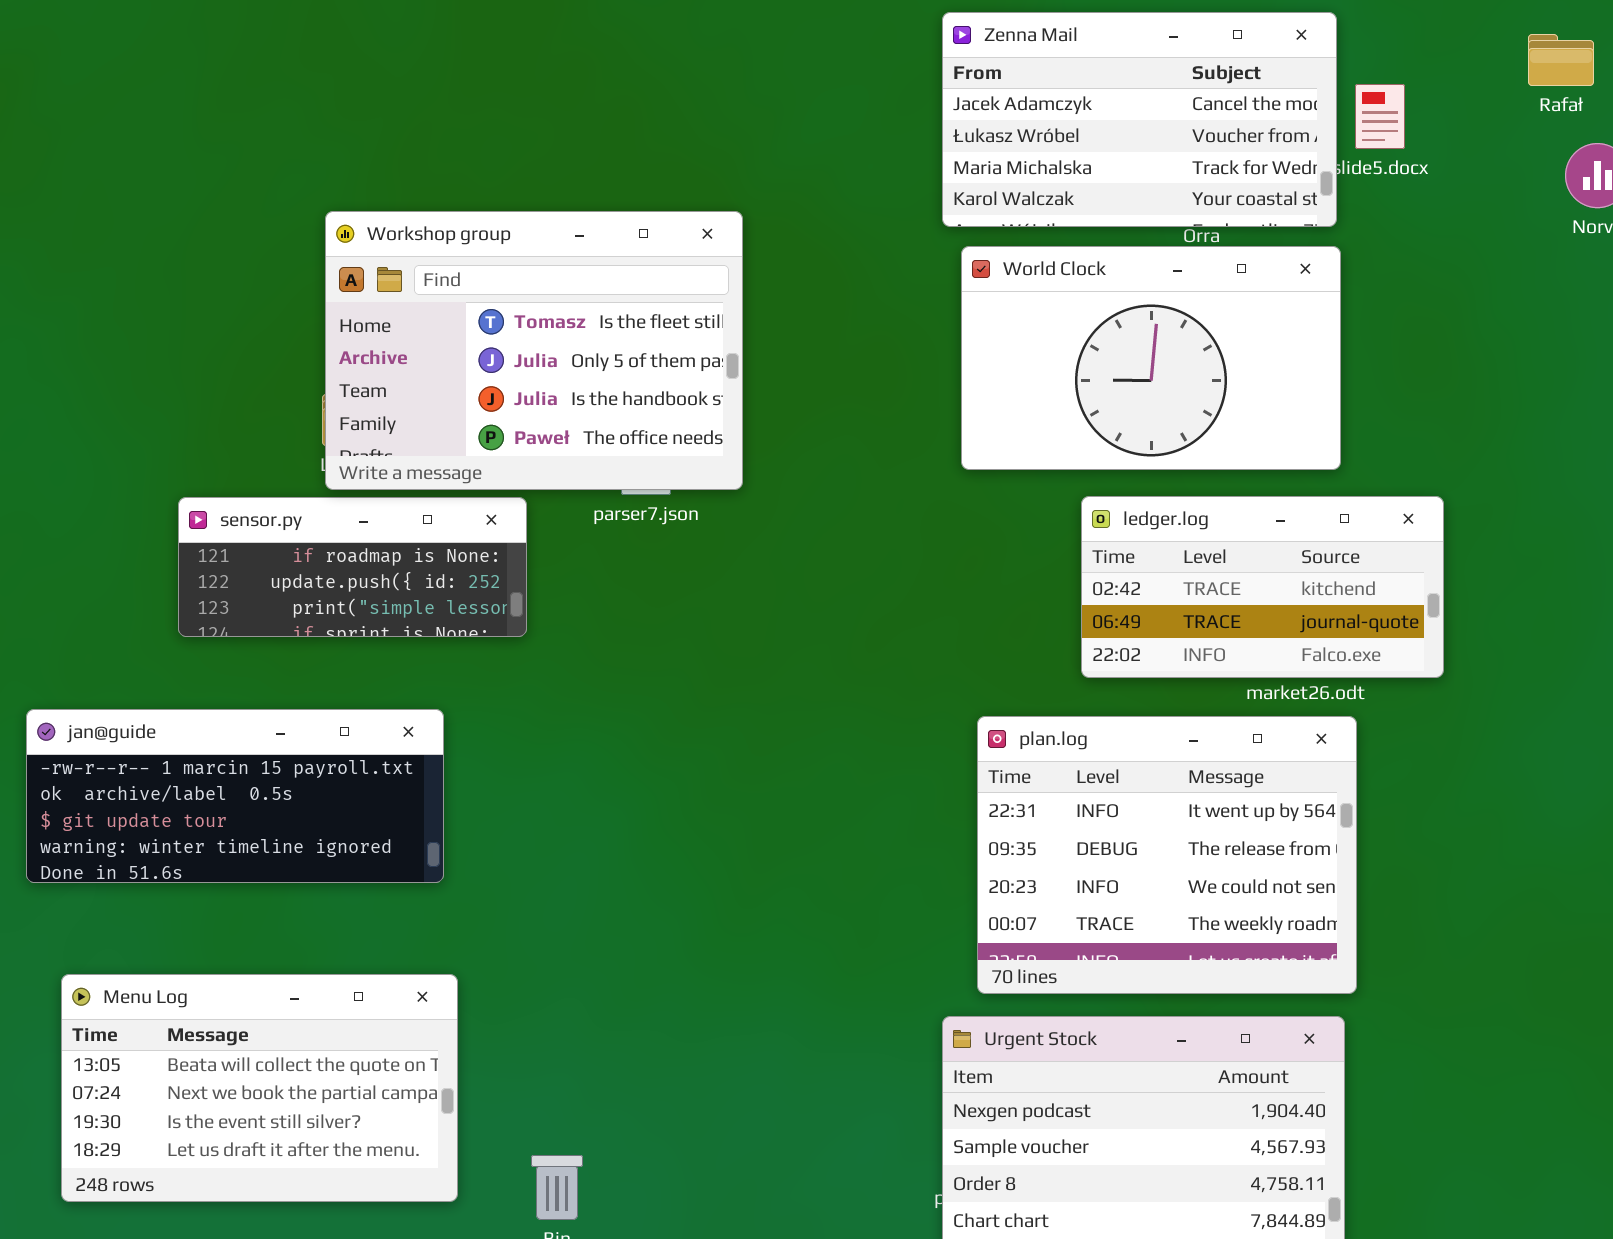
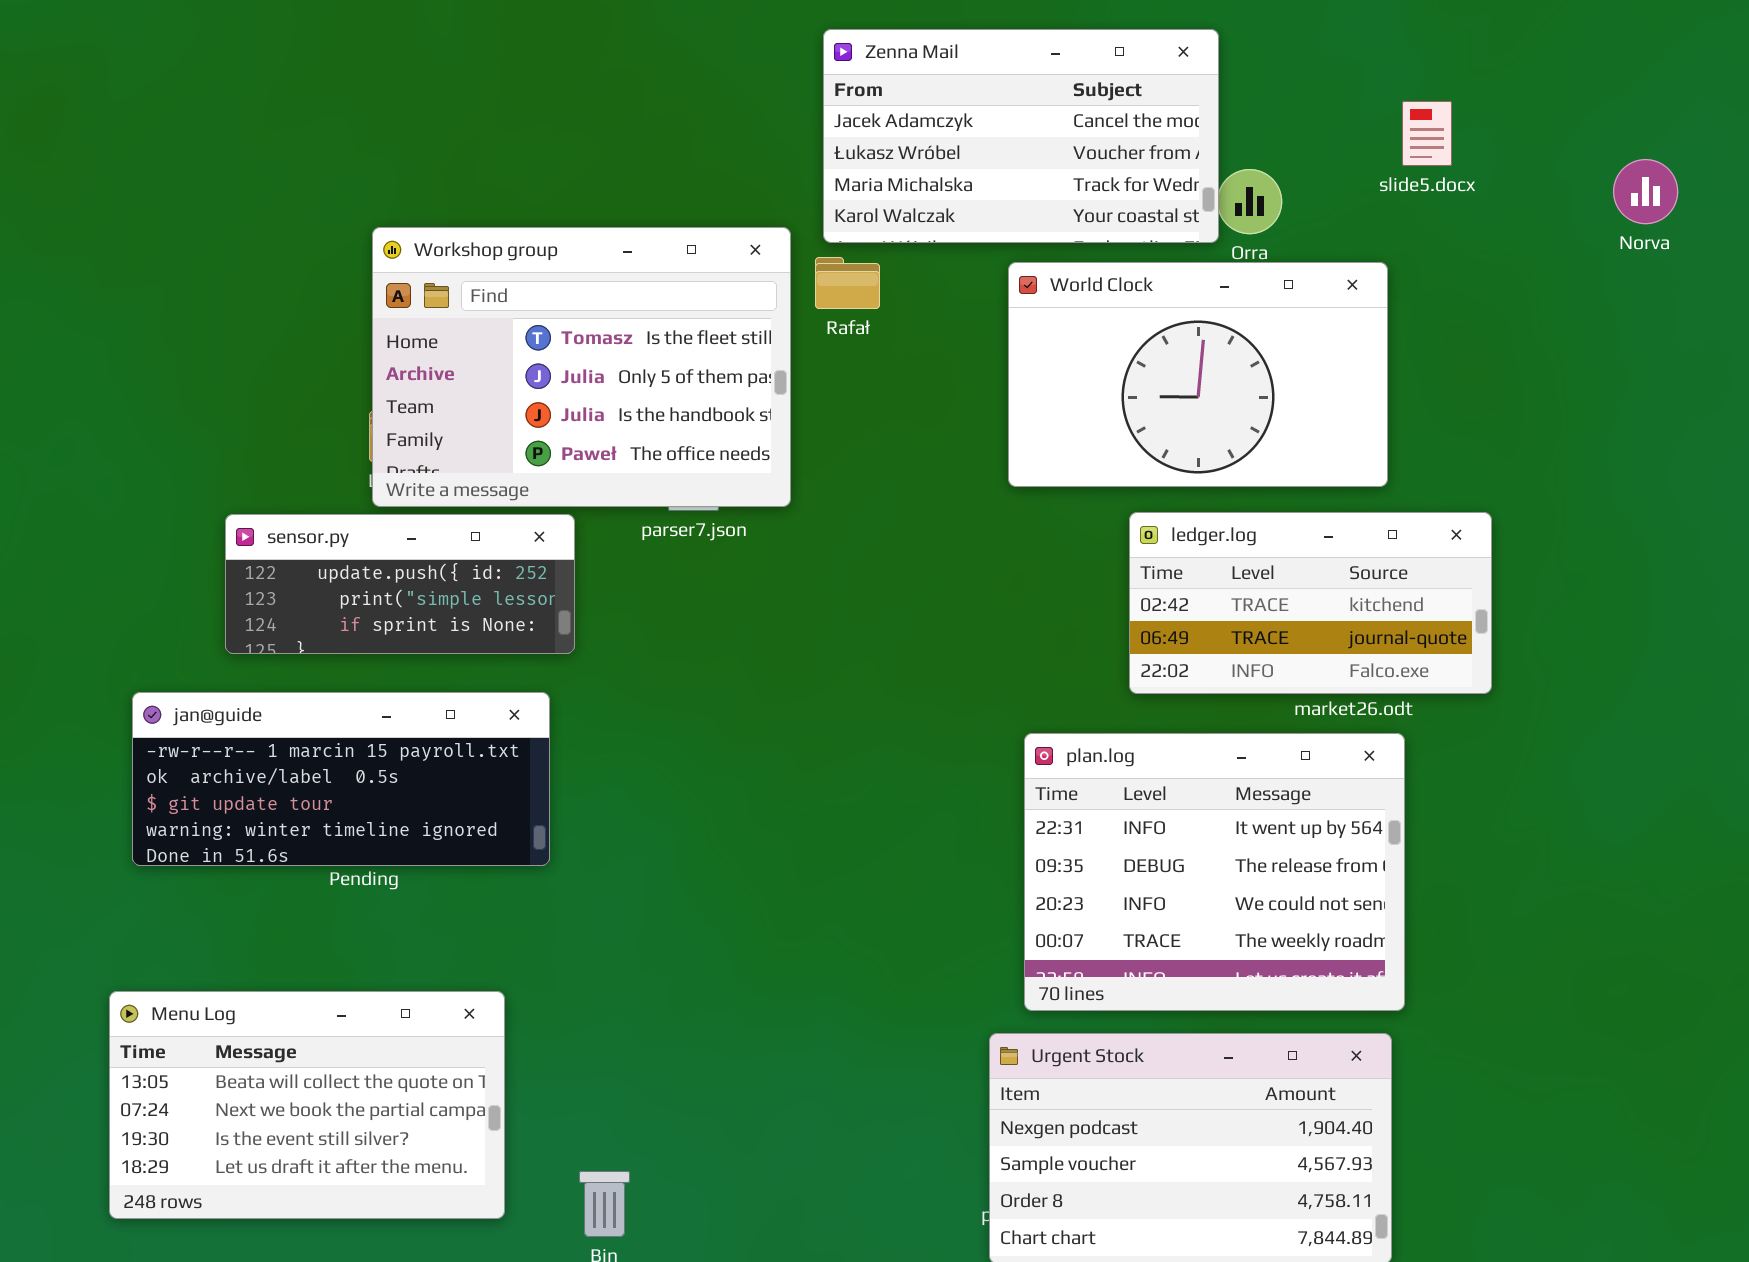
Zenna Mail: [942,12,1337,227] -> [823,29,1219,243], moved
Rafał: [1528,34,1594,86] -> [815,257,880,309], moved
sensor.py: [178,497,527,637] -> [225,514,575,654], scrolled down 1 row
jan@guide: [26,709,444,883] -> [132,692,550,866], moved

